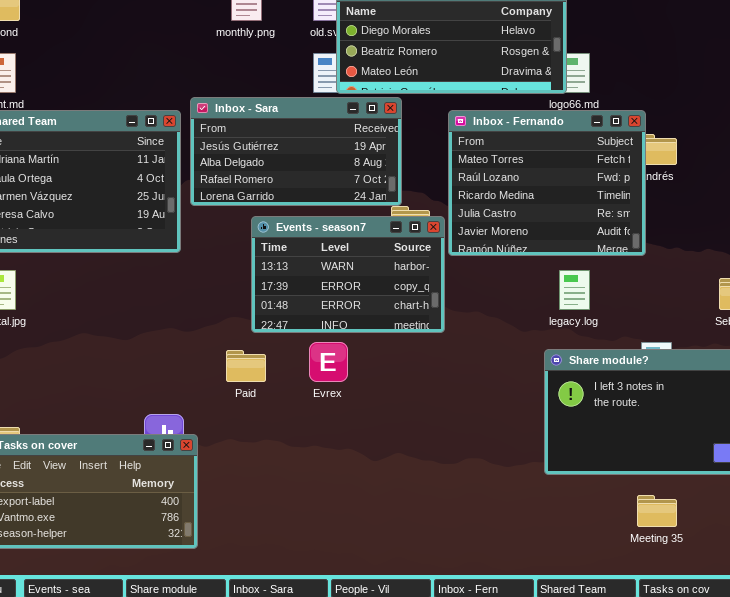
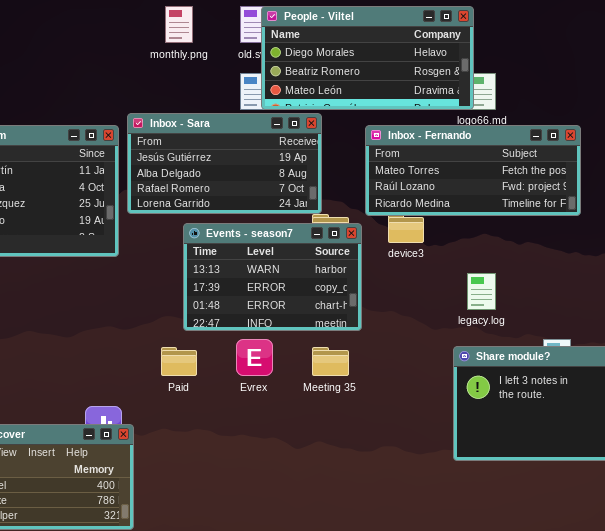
Inbox - Fernando: [448,110,646,256] -> [365,125,581,216], resized
Meeting 35: [637,495,677,527] -> [312,347,349,376], moved

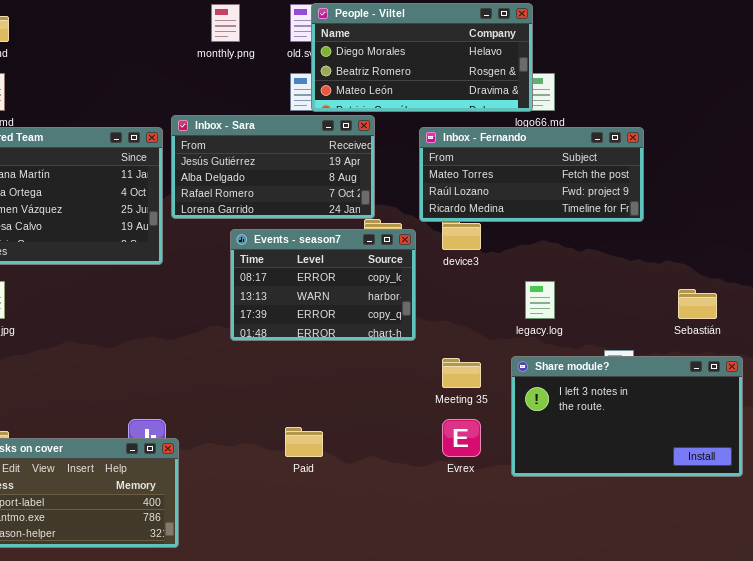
Events - season7: [183,223,362,331] -> [230,229,416,341], scrolled up 1 row
Evrex: [236,339,273,376] -> [442,419,481,457], moved
Paid: [161,347,197,376] -> [285,427,323,457], moved
Meeting 35: [312,347,349,376] -> [442,358,481,388], moved

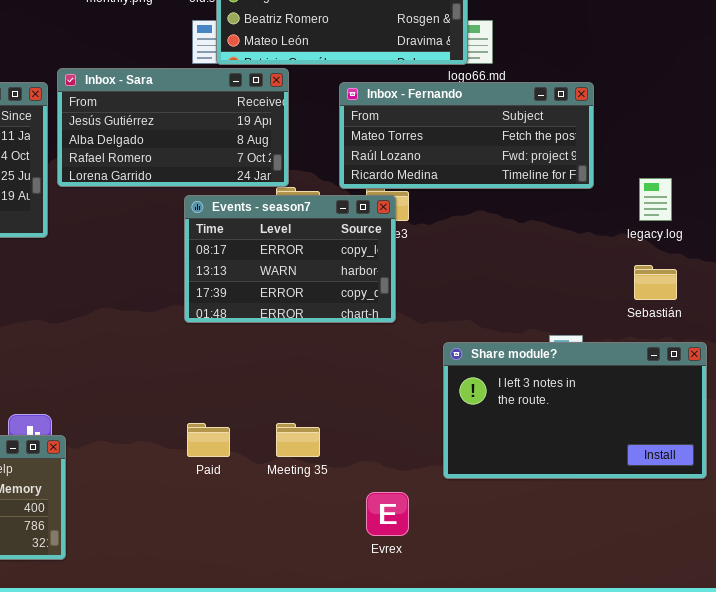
Events - season7: [230,229,416,341] -> [184,195,396,323], moved
legacy.log: [525,281,555,319] -> [639,178,672,221], moved
Meeting 35: [442,358,481,388] -> [276,423,320,457], moved
Evrex: [442,419,481,457] -> [366,492,409,536], moved

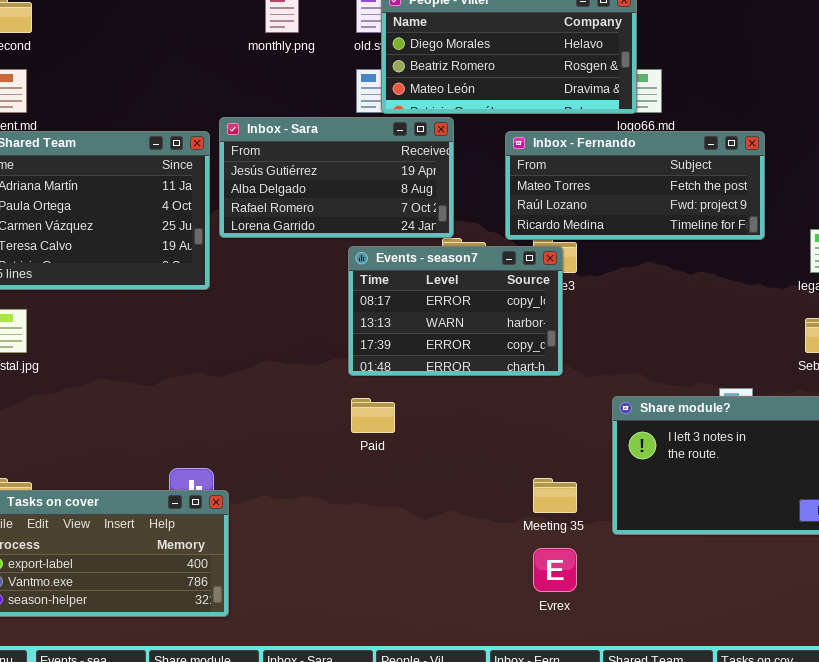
Paid: [187,423,230,457] -> [351,398,395,433], moved
Meeting 35: [276,423,320,457] -> [533,478,577,513], moved

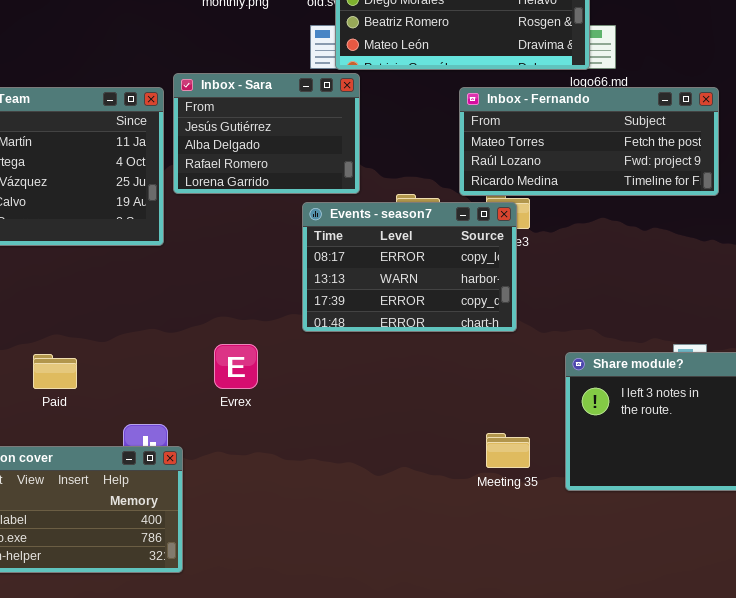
Inbox - Sara: [219,117,454,238] -> [173,73,360,194], resized
Paid: [351,398,395,433] -> [33,354,77,389], moved
Evrex: [533,548,577,592] -> [214,344,258,389], moved

